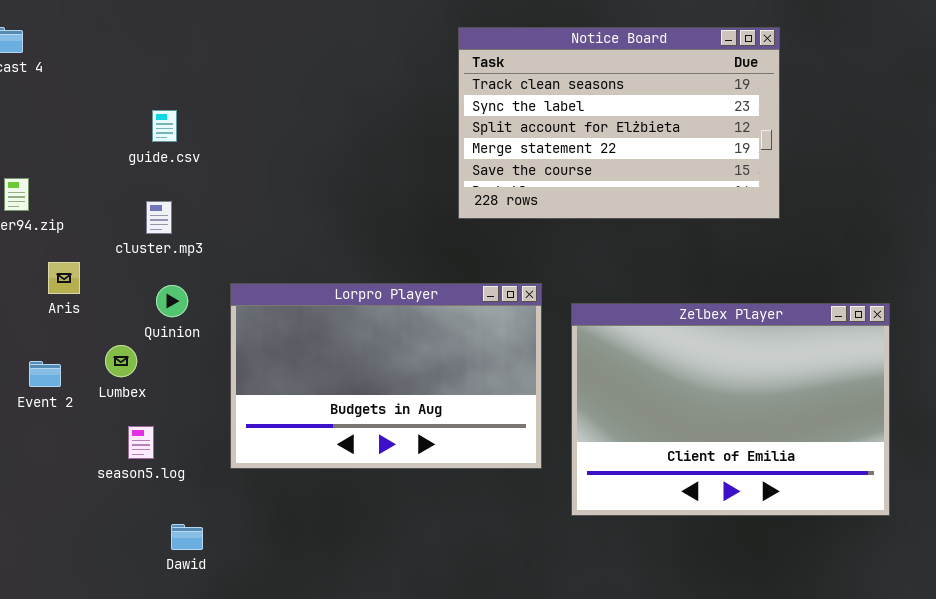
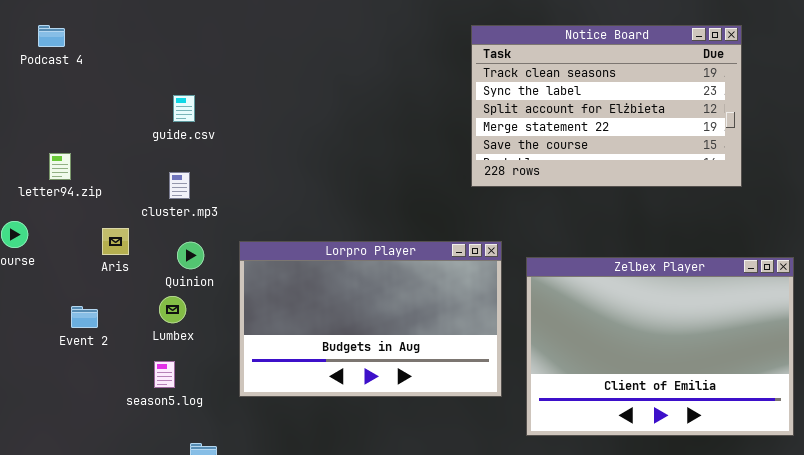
Notice Board: [458,27,780,219] -> [471,25,742,187], moved
Aris: [48,262,80,294] -> [102,228,129,255], moved
Lumbex: [105,345,137,377] -> [159,296,186,323], moved

